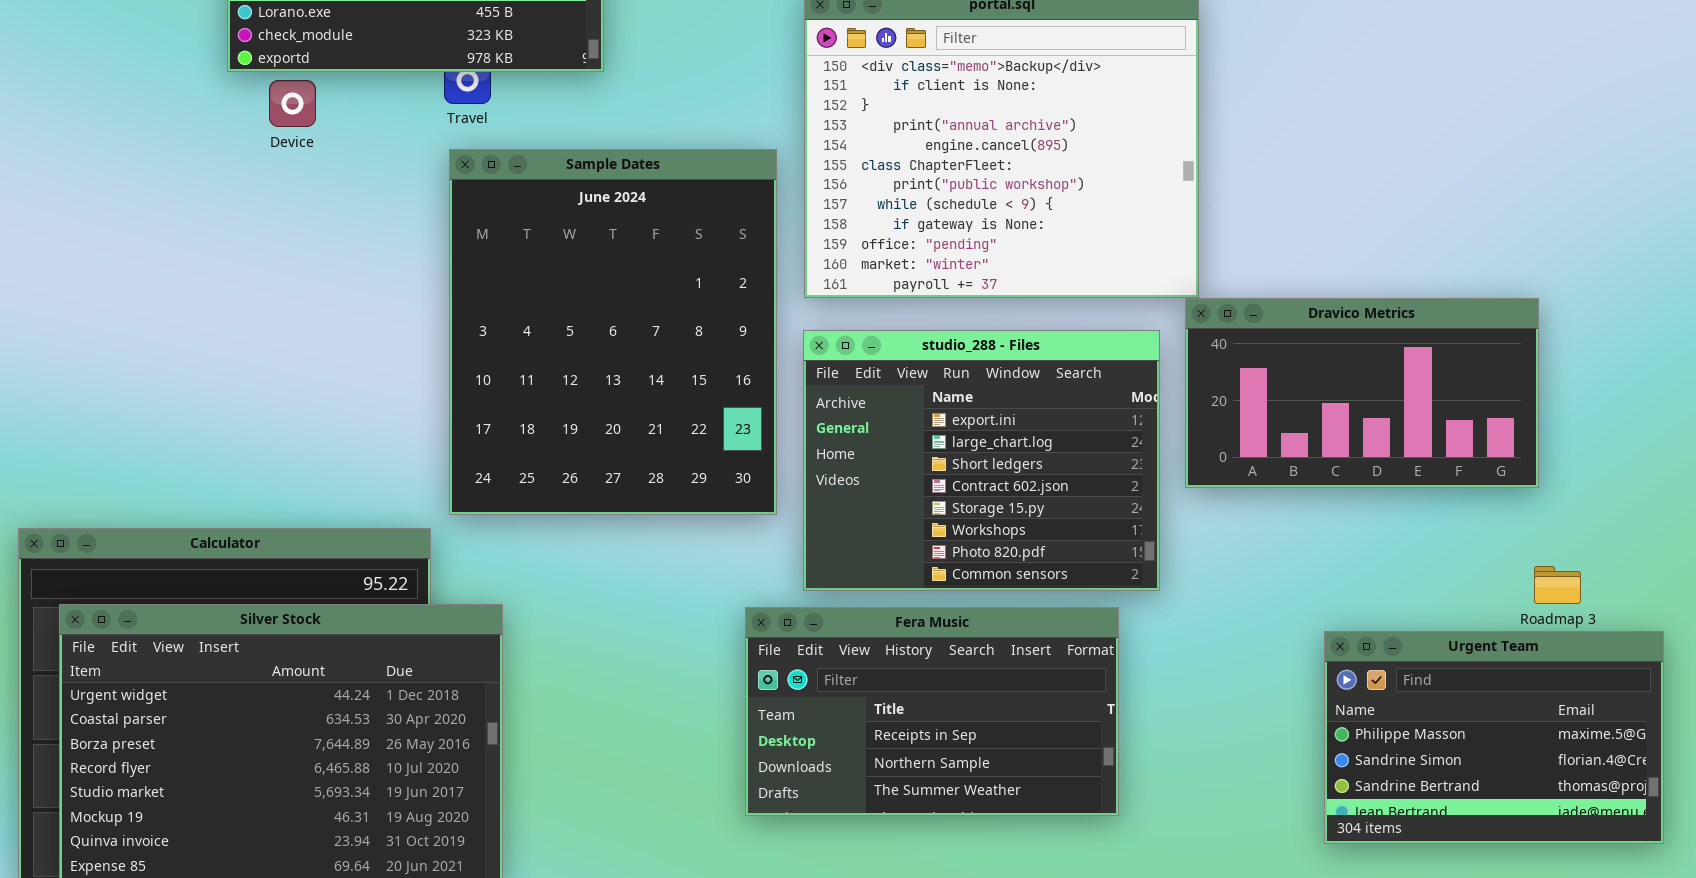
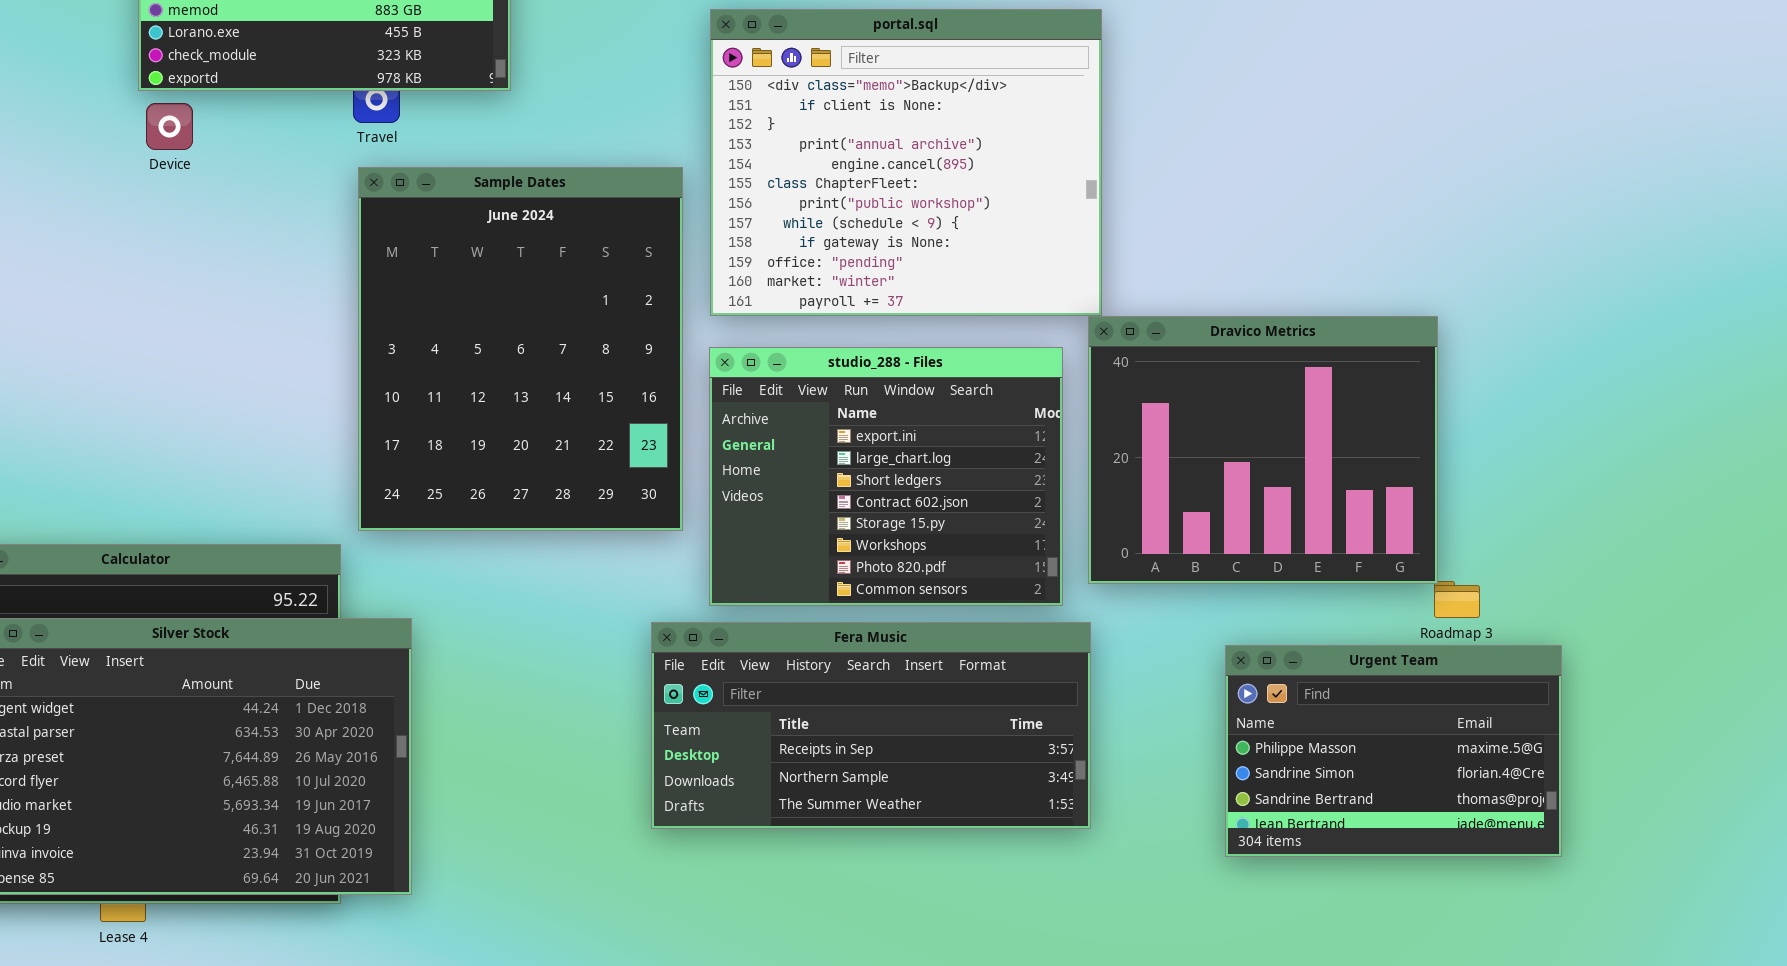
Device: [269,80,316,127] -> [146,103,193,150], moved
Dravico Metrics: [1185,298,1539,488] -> [1088,316,1438,584], resized
Fera Music: [745,607,1119,816] -> [651,622,1091,829], resized

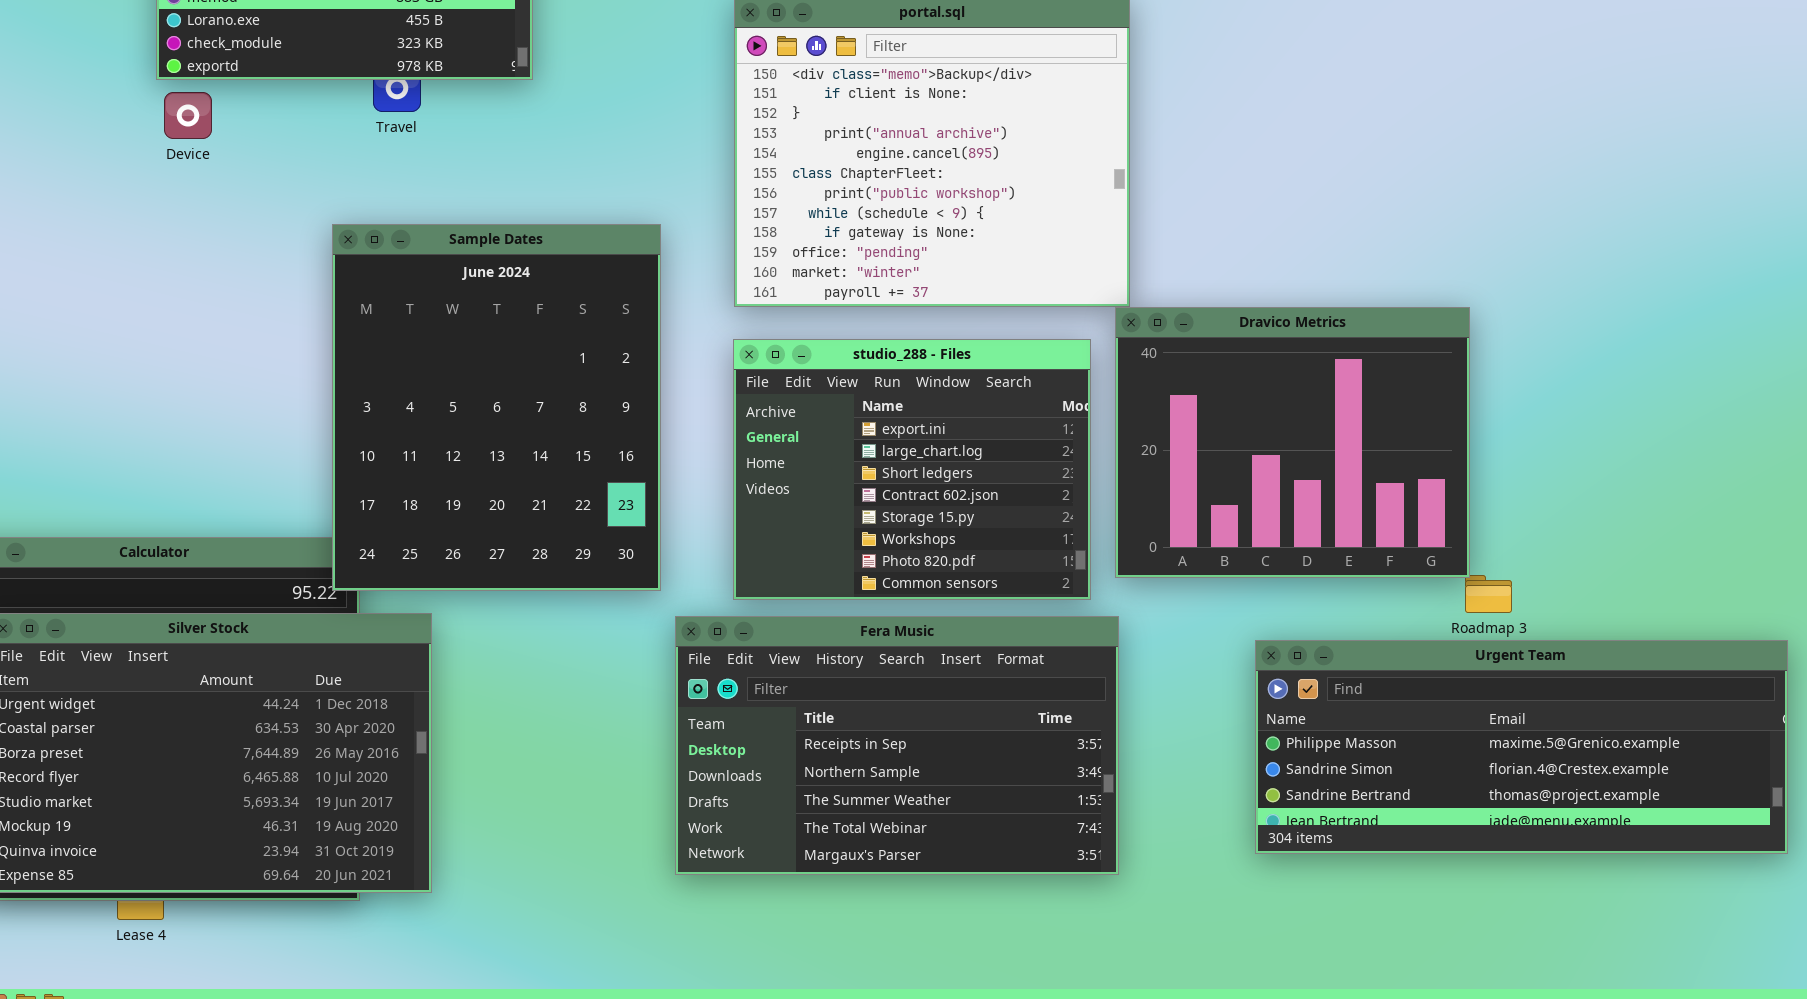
Sample Dates: [358,167,683,531] -> [332,224,661,591], moved
Fera Music: [651,622,1091,829] -> [675,616,1119,875], resized
Urgent Team: [1225,645,1562,857] -> [1255,640,1788,854], resized

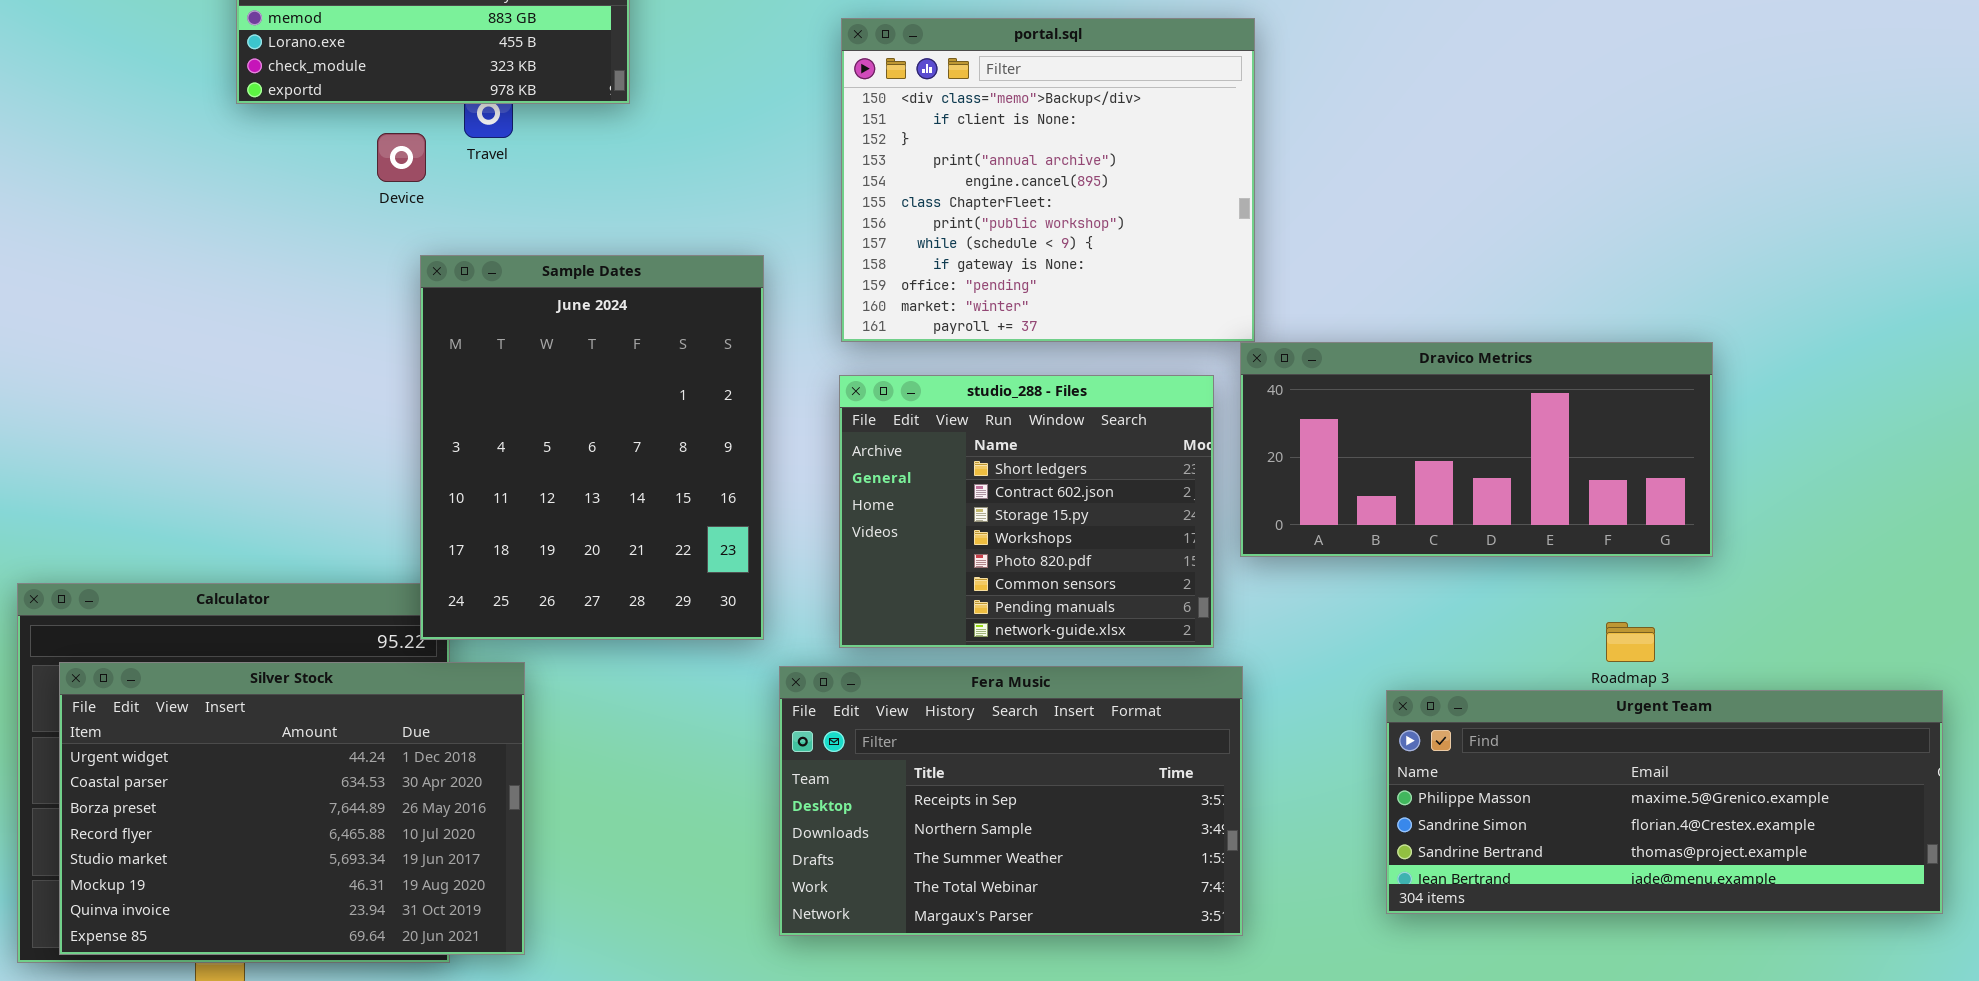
Device: [164,92,212,139] -> [377,133,426,182], moved
Dravico Metrics: [1115,307,1470,578] -> [1240,342,1713,557], resized
studio_288 - Files: [733,339,1091,600] -> [839,375,1214,648], scrolled down 2 rows

